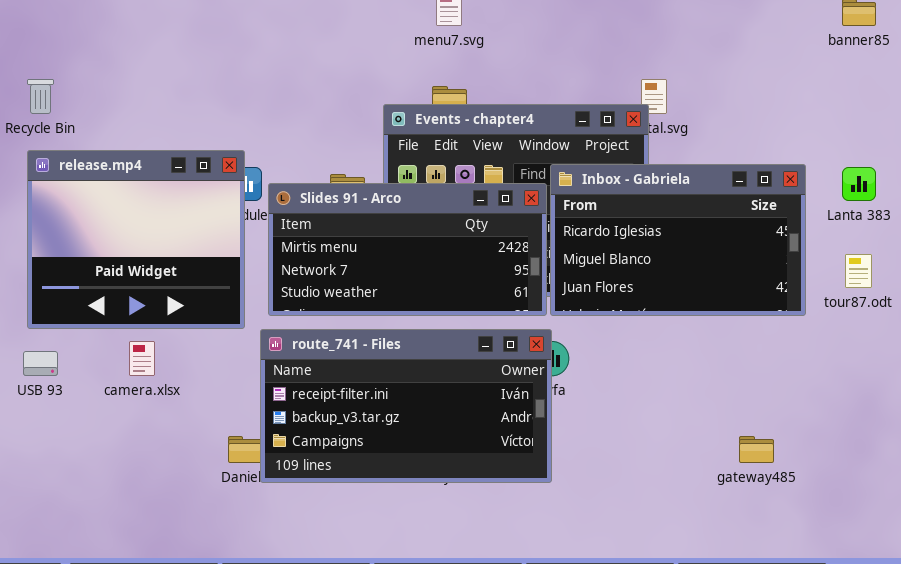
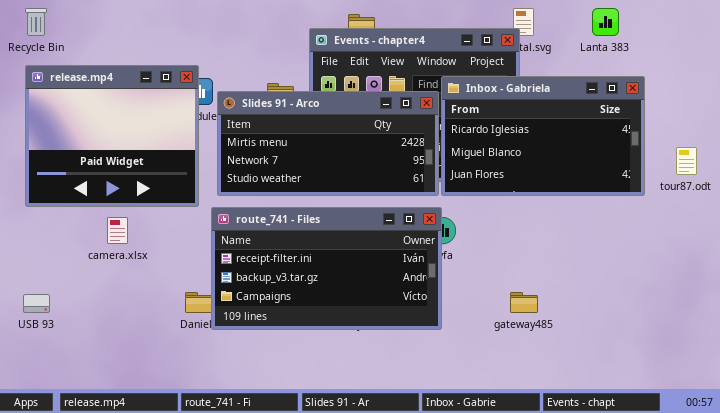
Lanta 383: [842,167,876,201] -> [592,8,619,36], moved
USB 93: [23,351,58,376] -> [23,294,50,313], moved
gateway485: [739,436,774,463] -> [510,292,538,313], moved

